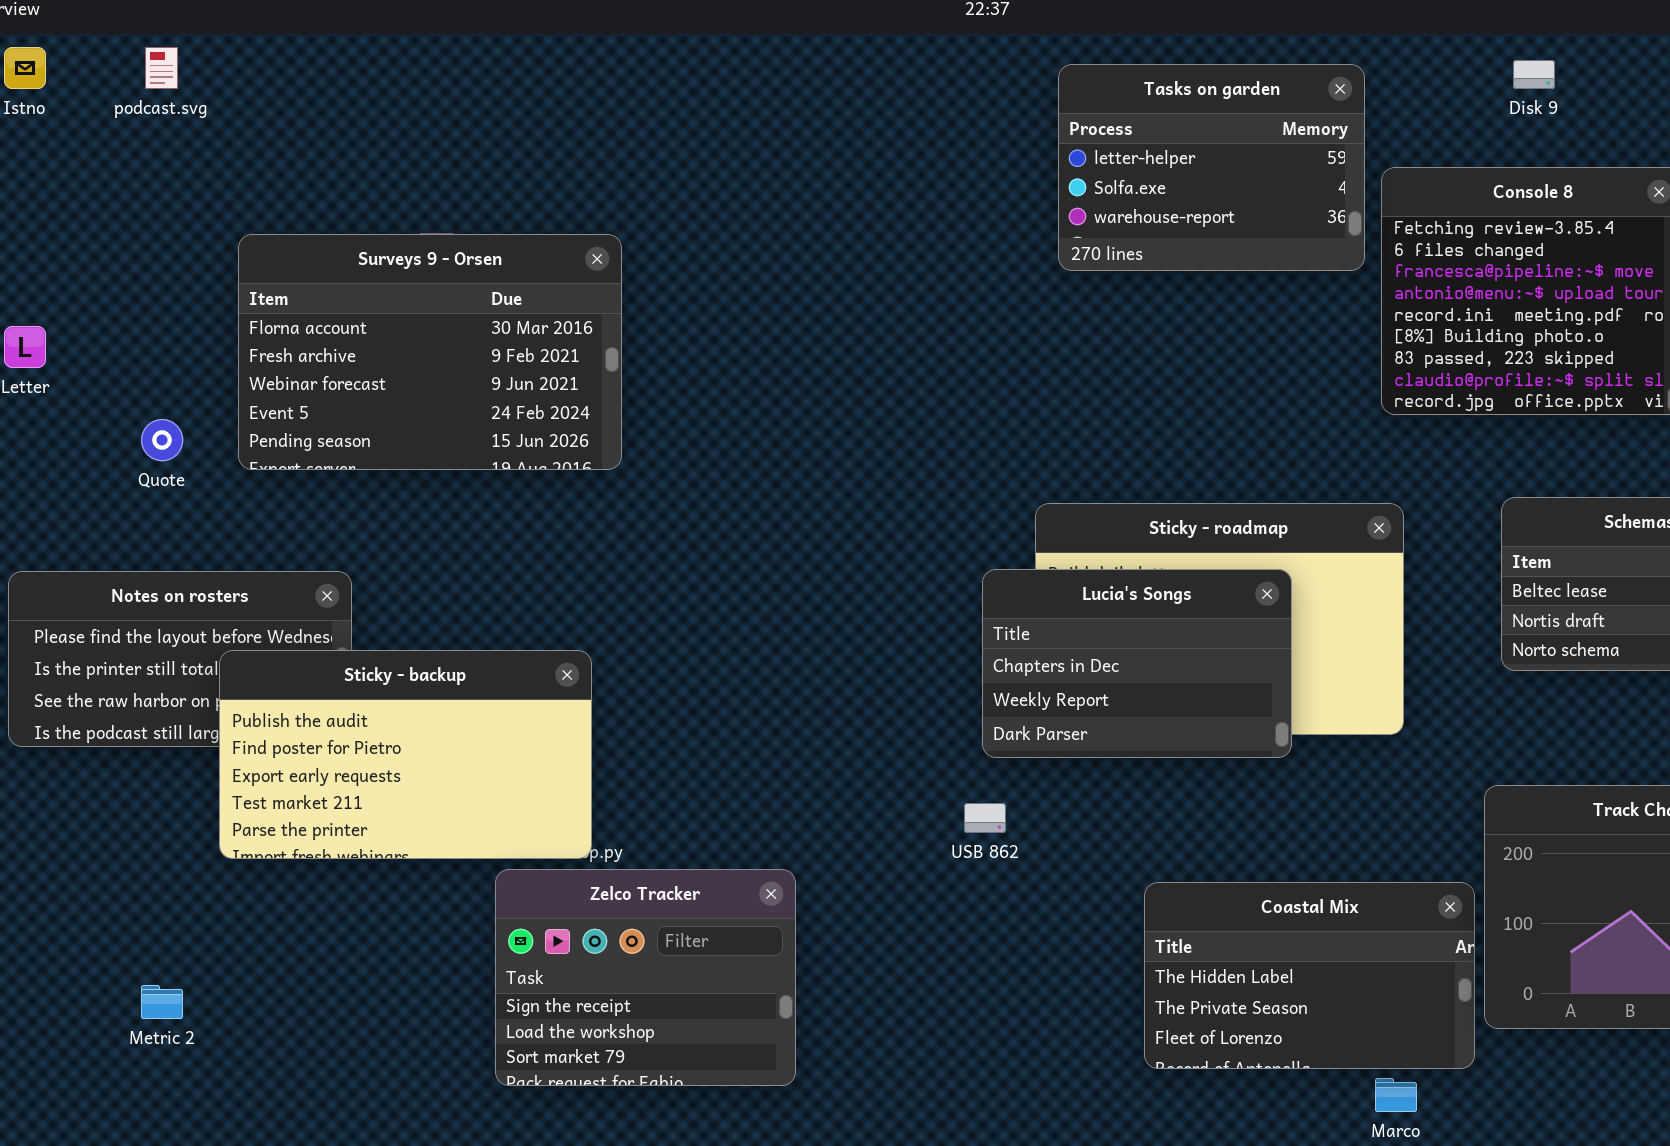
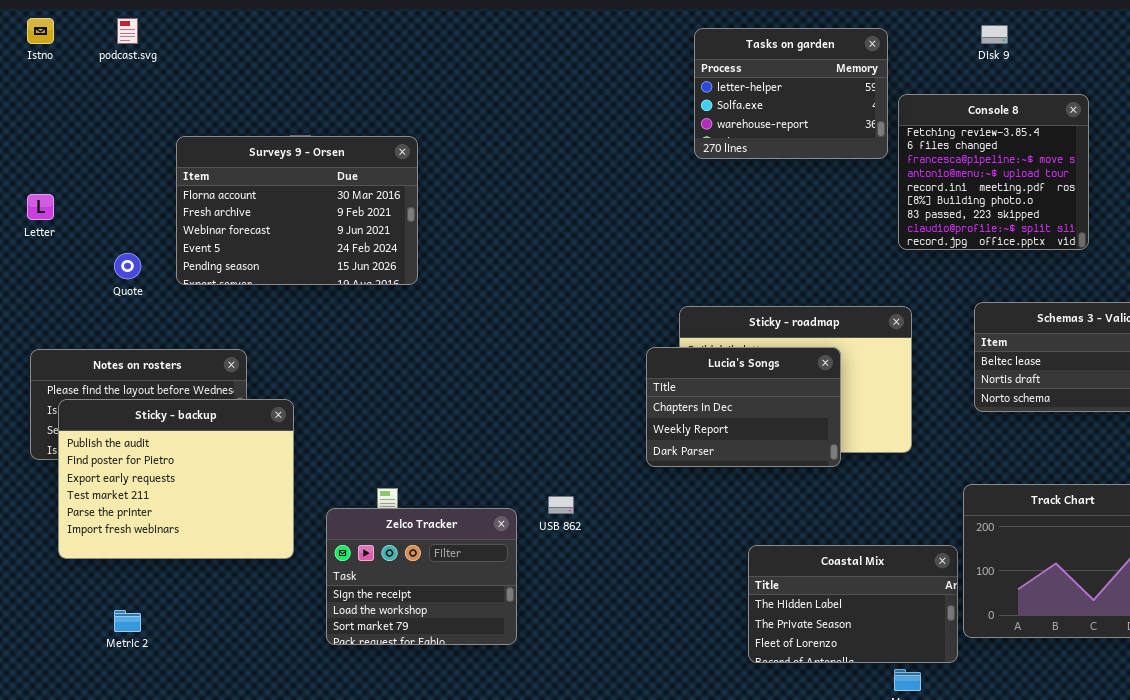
Sticky - backup: [219,650,592,859] -> [58,399,294,559], moved, resized
USB 862: [964,803,1006,833] -> [548,496,574,514], moved
Zelco Tracker: [495,869,796,1086] -> [326,508,517,645], moved

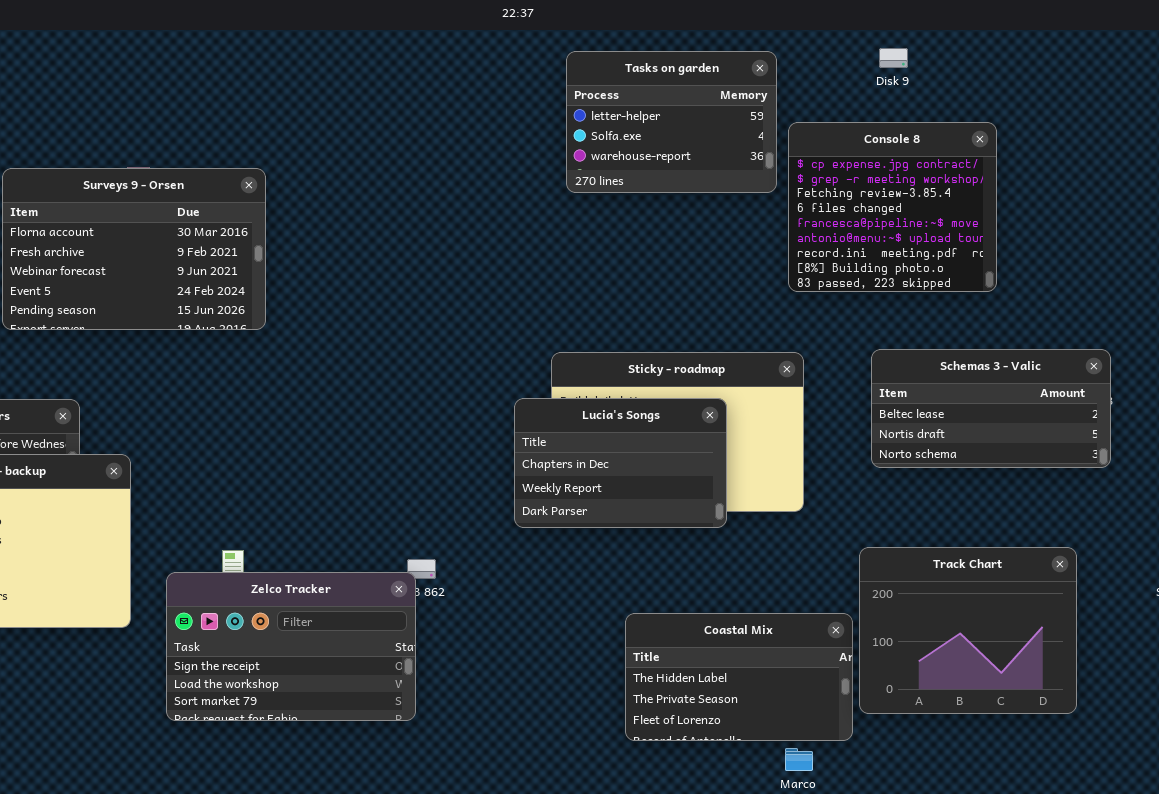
Console 8: [898,94,1089,250] -> [788,122,997,292], scrolled up 2 rows
Zelco Tracker: [326,508,517,645] -> [166,572,416,721], resized

